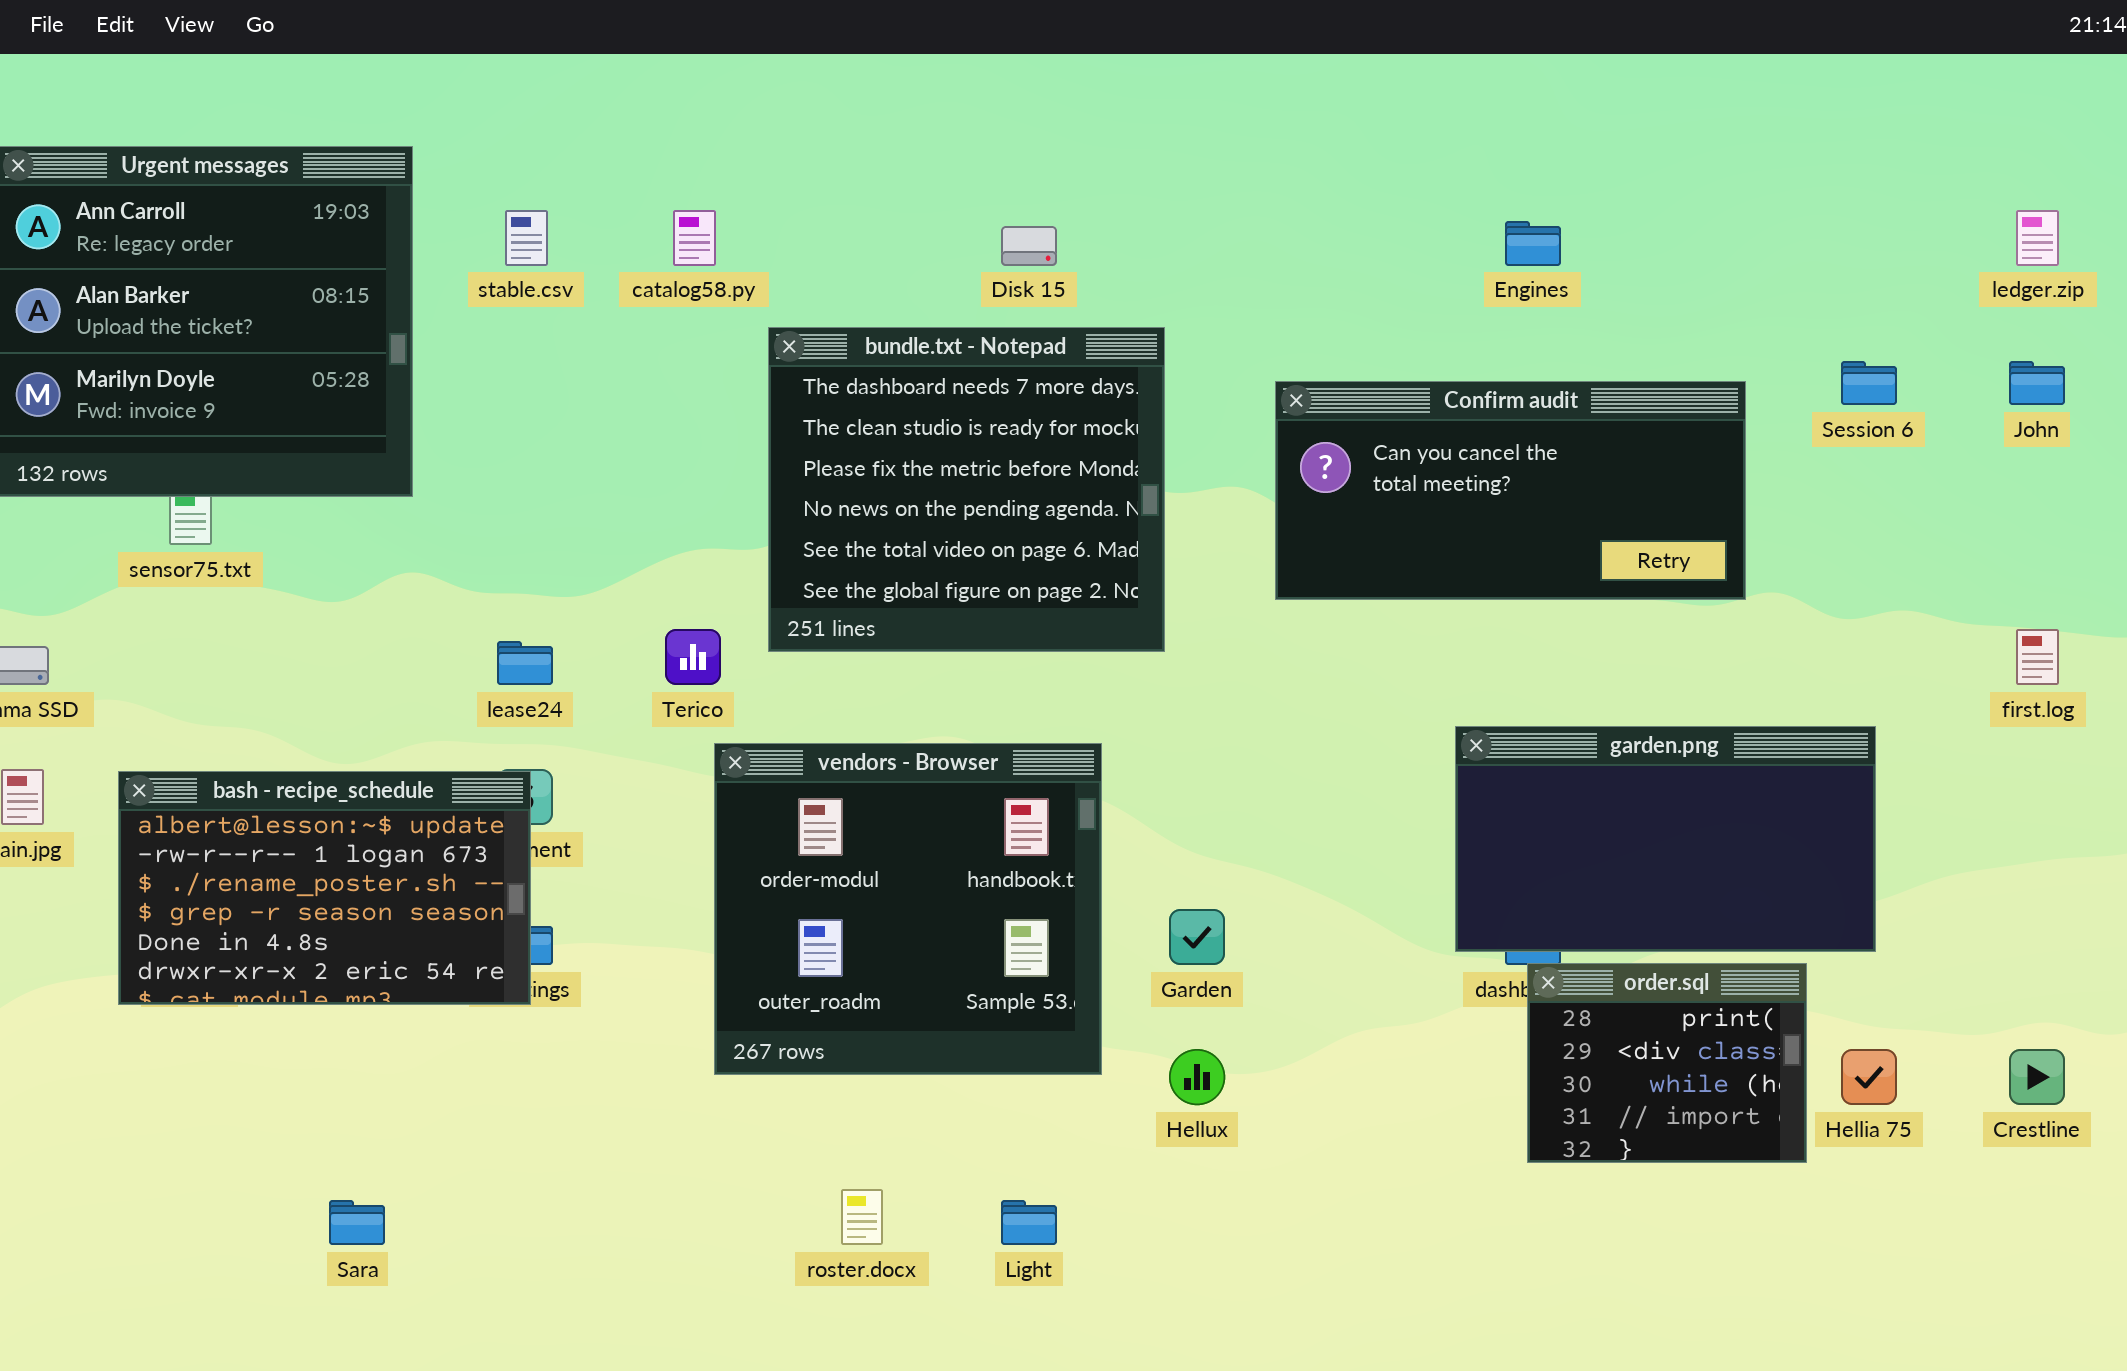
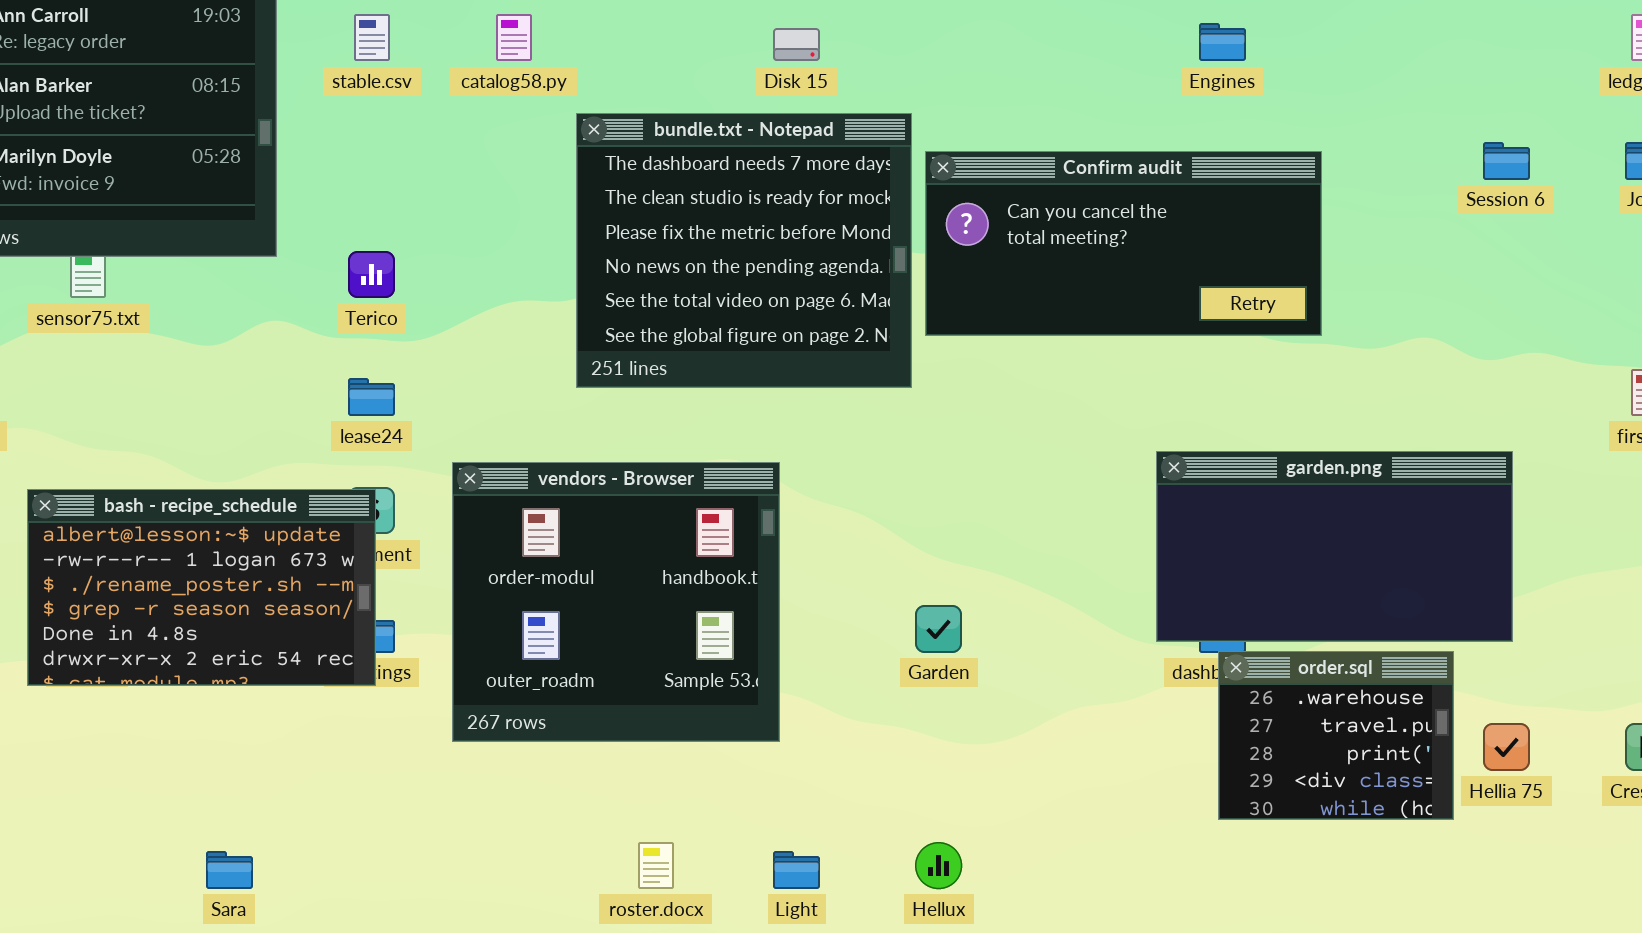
Confirm audit: [1275,381,1746,600] -> [925,151,1322,336], moved
Terico: [665,629,721,685] -> [348,251,395,298], moved
vendors - Browser: [714,743,1102,1075] -> [452,462,780,742], moved
order.sql: [1527,963,1807,1163] -> [1218,651,1454,820], scrolled up 2 rows
Hellux: [1169,1049,1225,1105] -> [915,842,962,889], moved

